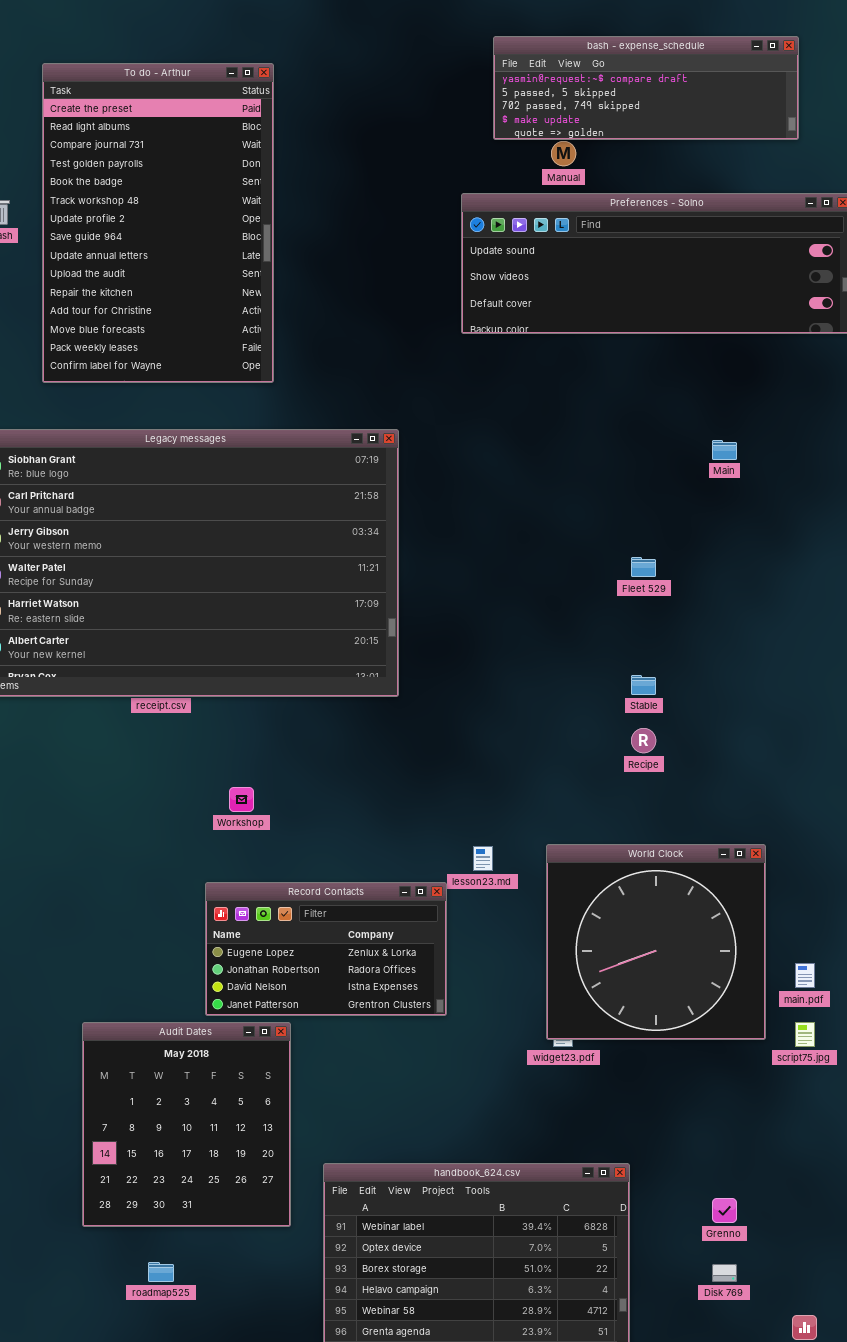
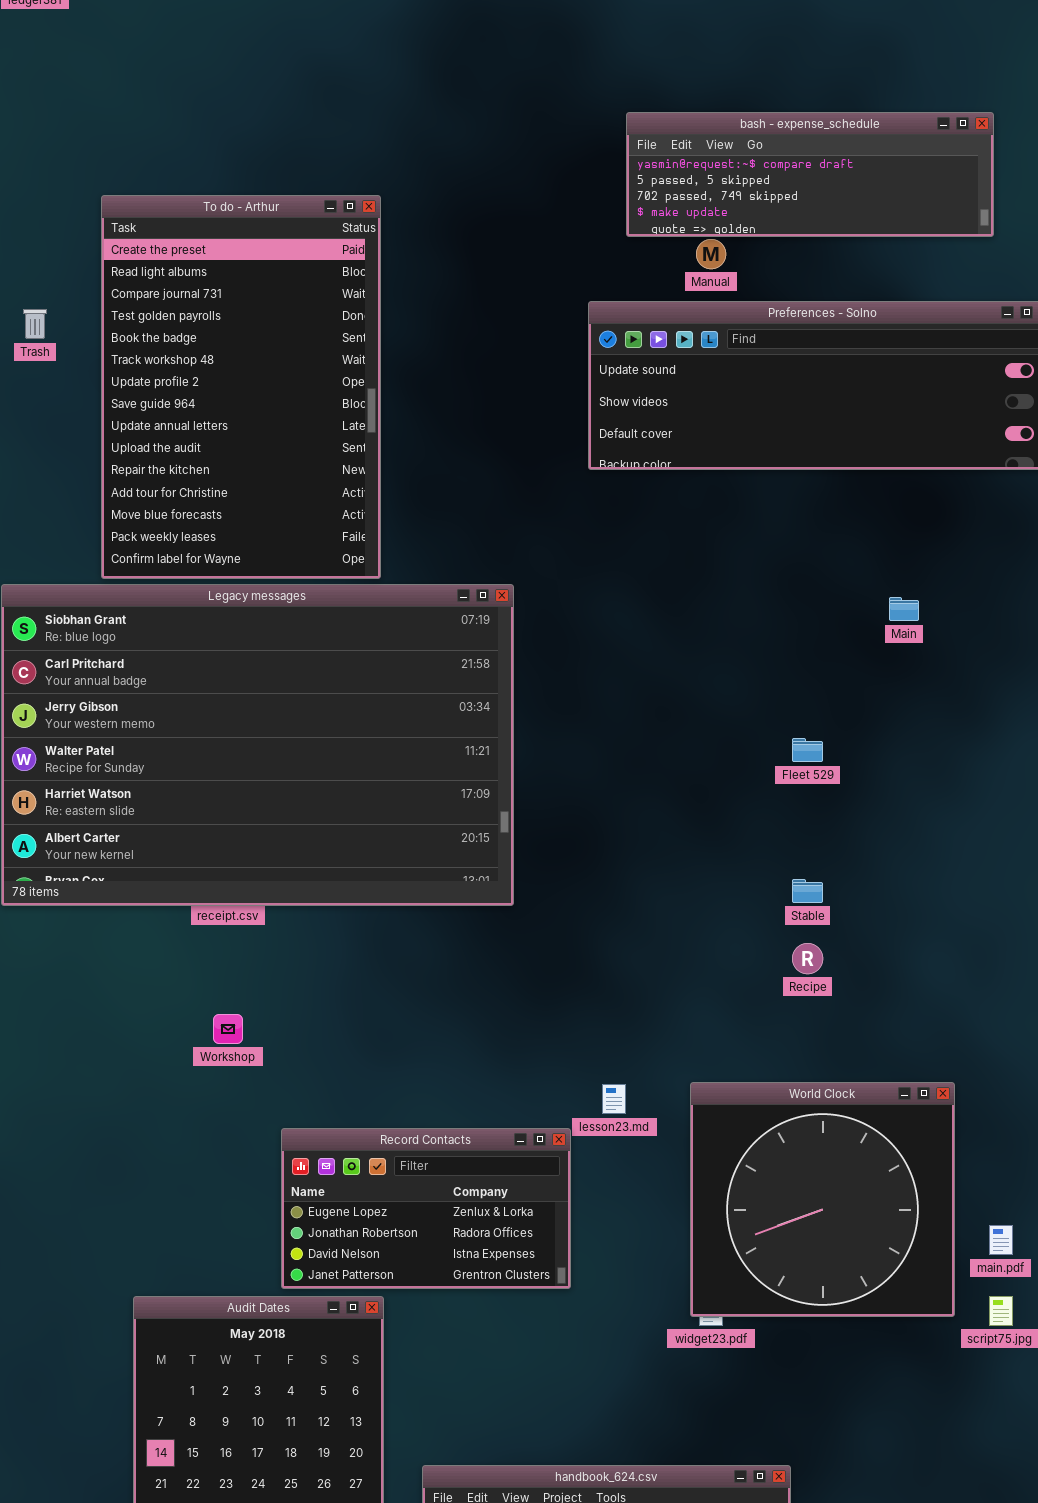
To do - Arthur: [42,63,274,383] -> [101,195,381,579], moved
Workshop: [229,787,254,812] -> [213,1014,243,1044], moved

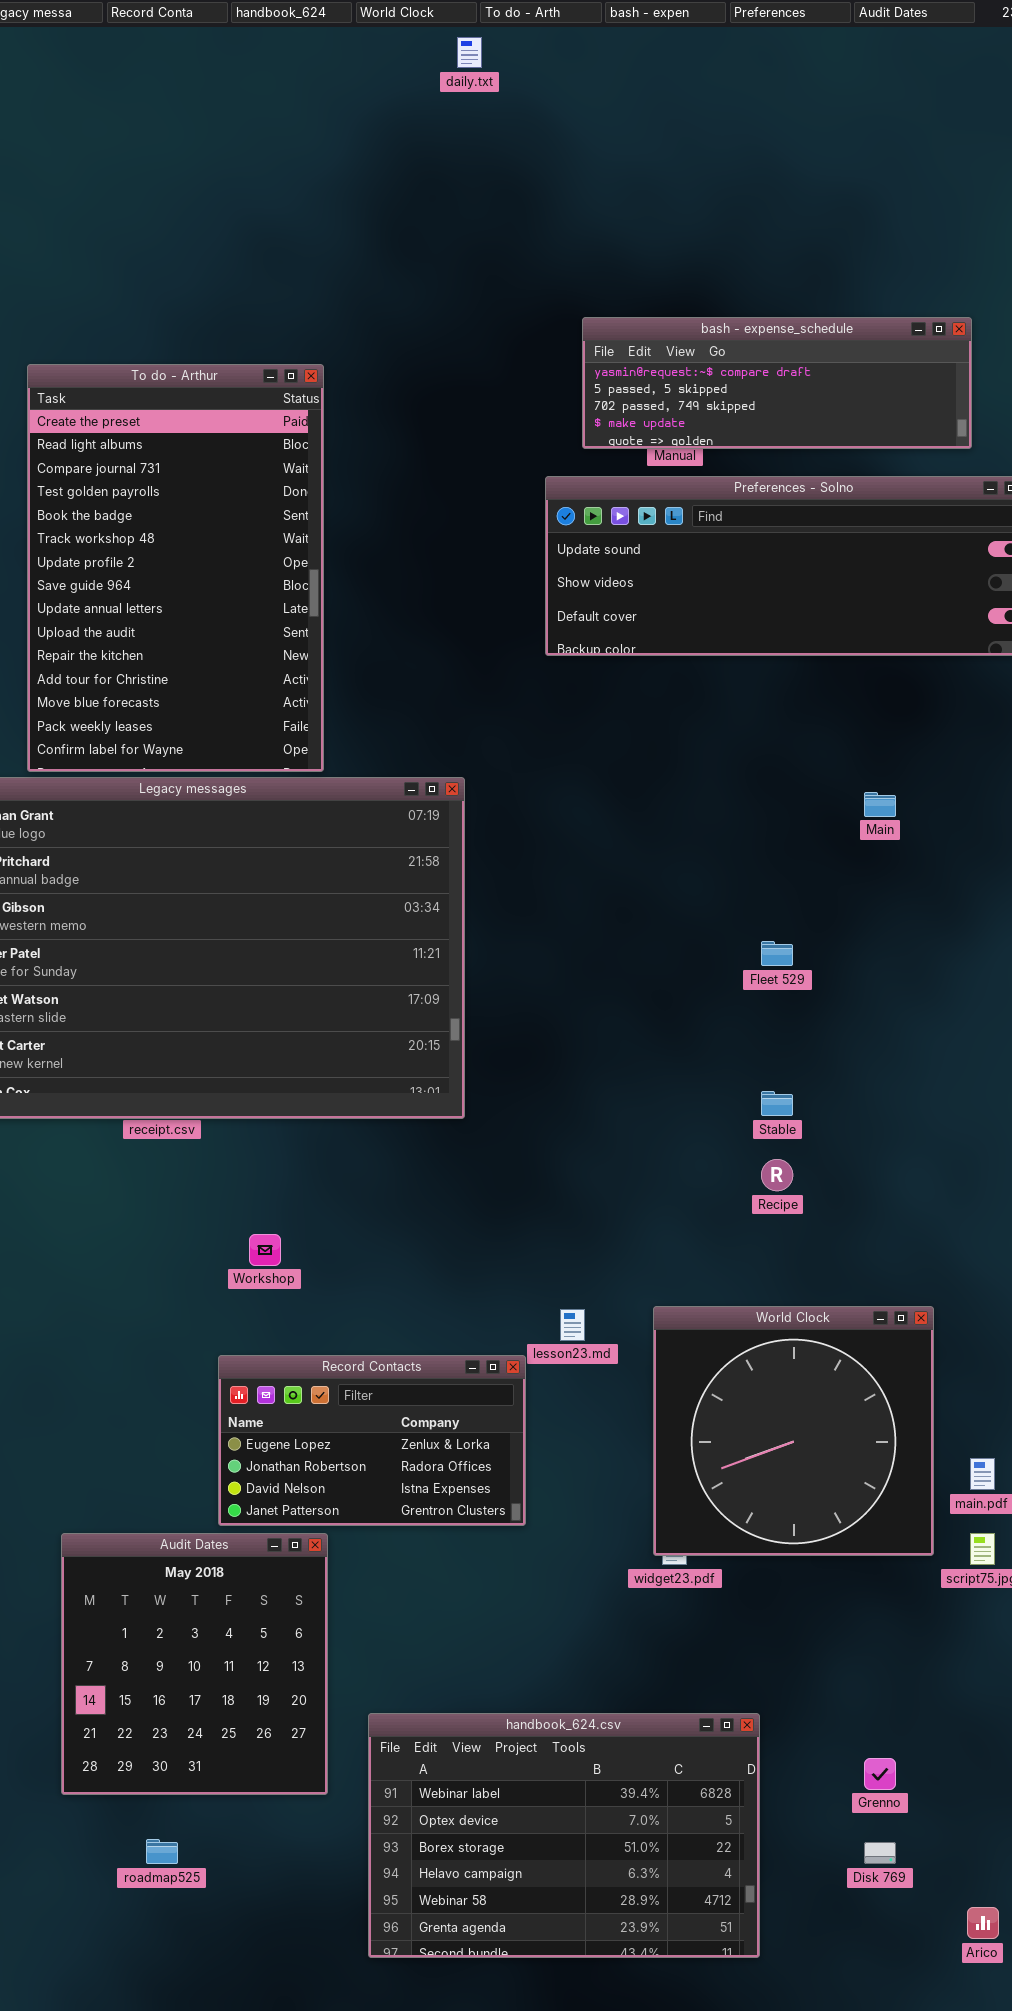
bash - expense_schedule: [626,112,994,237] -> [582,317,972,449], moved
Workshop: [213,1014,243,1044] -> [249,1234,281,1266], moved

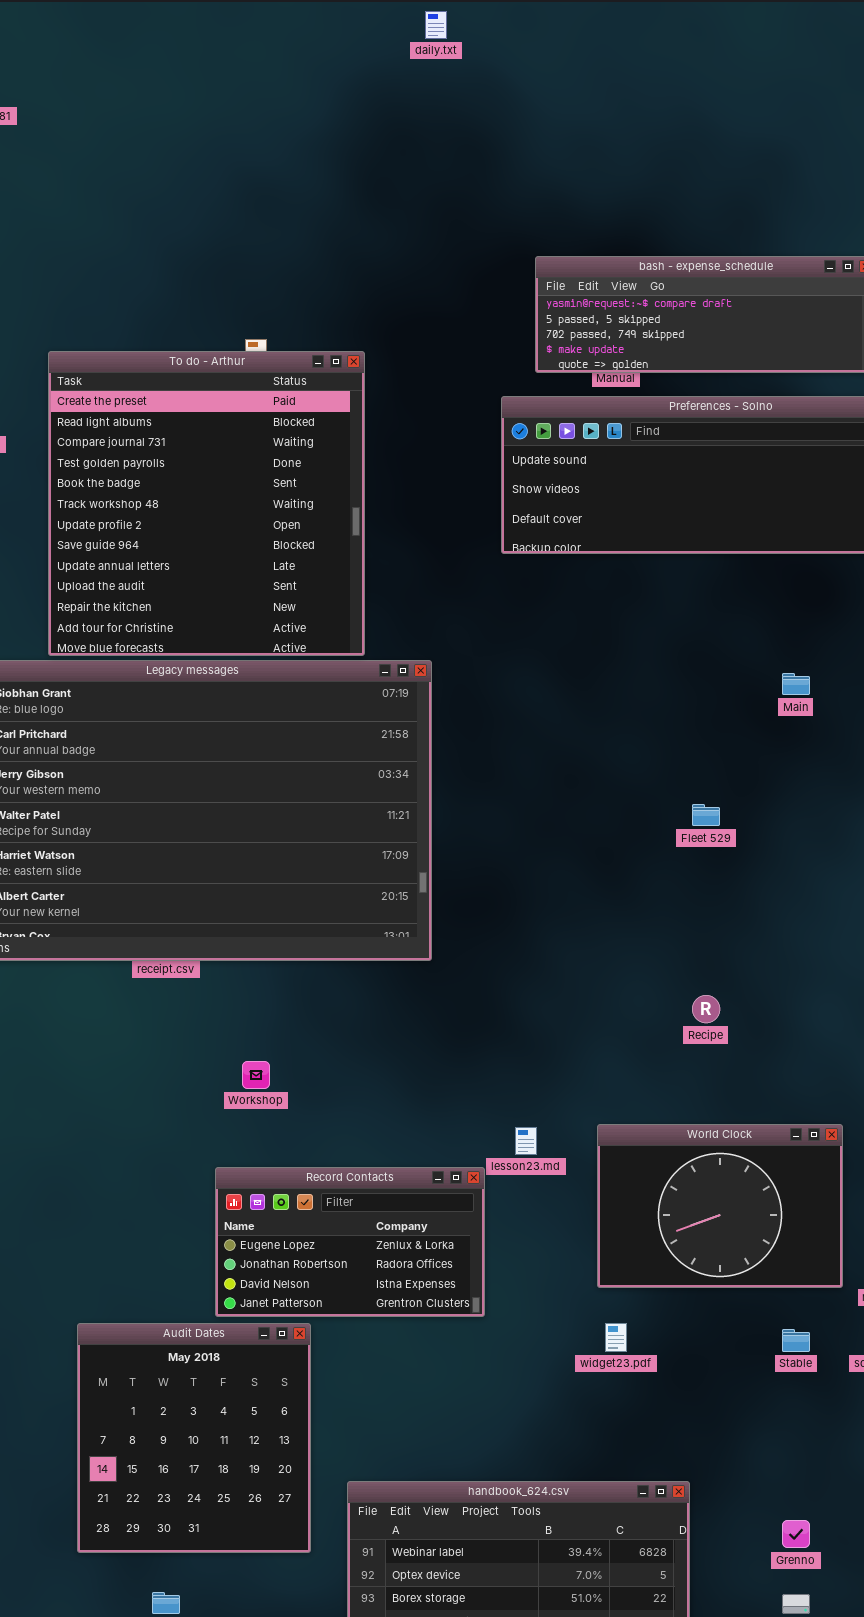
To do - Arthur: [27,364,324,772] -> [48,351,365,656], resized
Stable: [761,1091,793,1116] -> [782,1329,810,1352], moved
World Clock: [653,1306,934,1556] -> [597,1124,843,1288], resized

